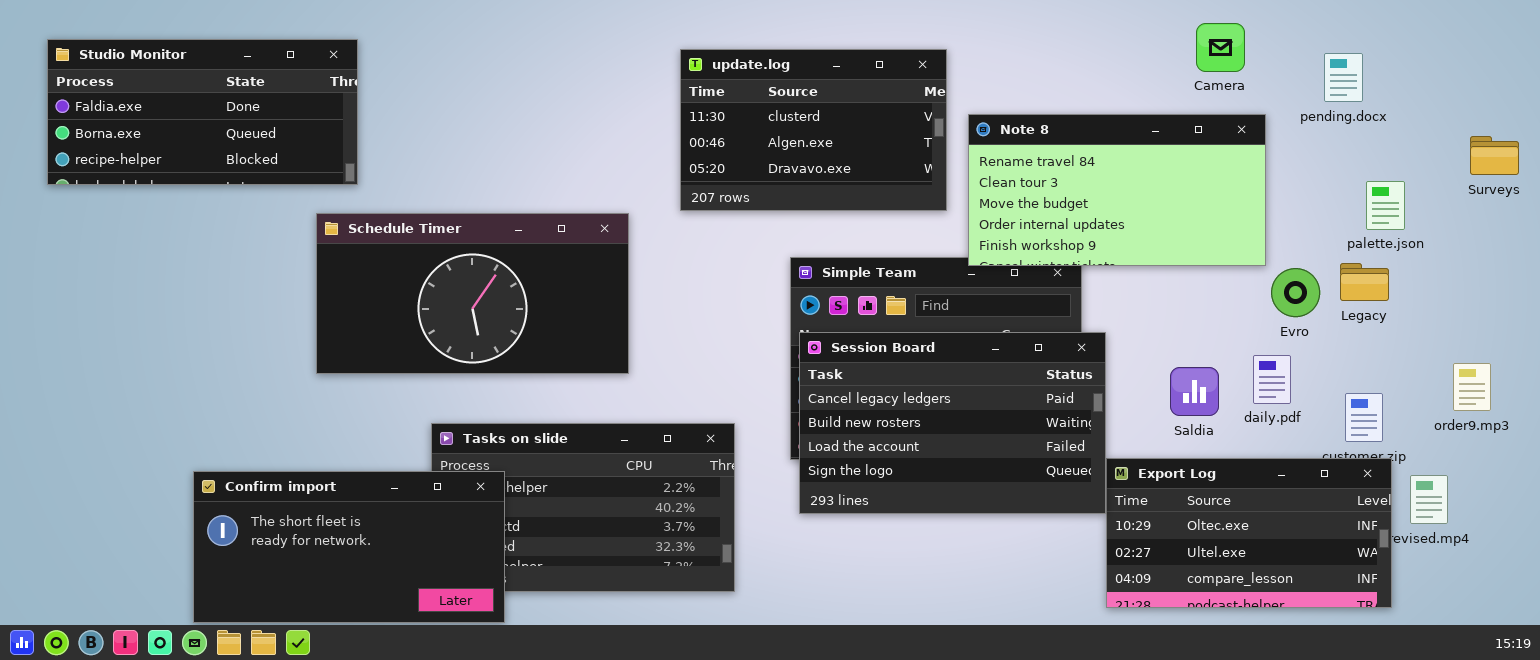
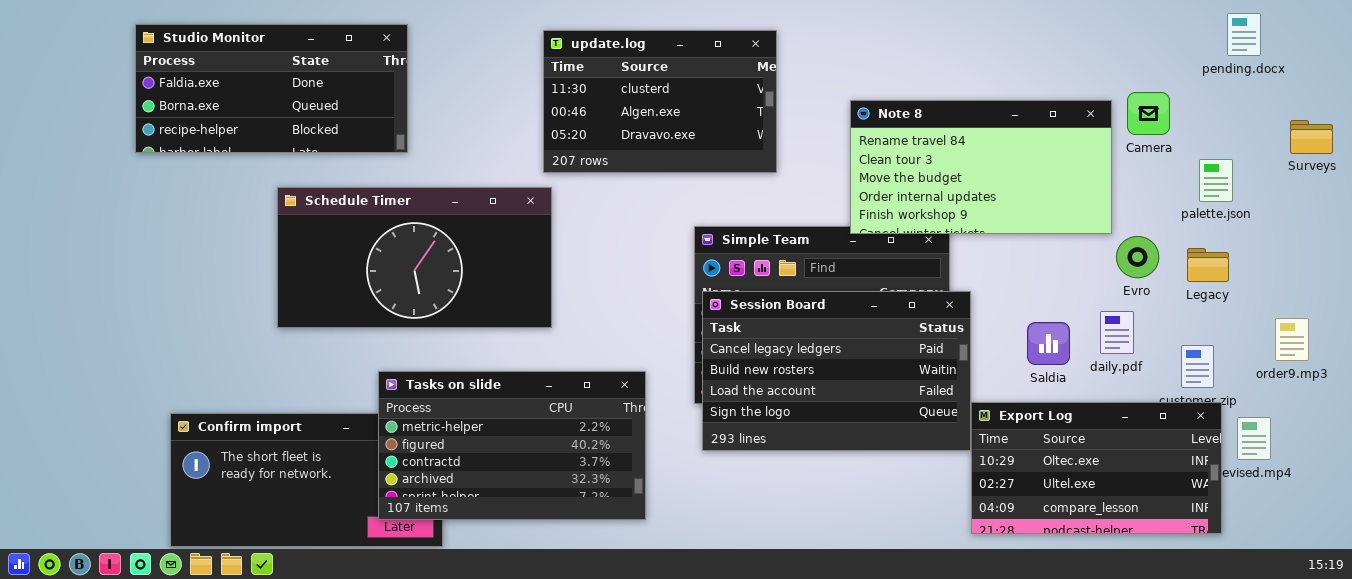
Camera: [1196,23,1245,72] -> [1127,92,1170,135], moved
Studio Monitor: [47,39,358,185] -> [135,24,408,153], moved
update.log: [680,49,947,211] -> [543,30,777,173], moved
pending.docx: [1324,53,1363,102] -> [1227,13,1261,56], moved
Legacy: [1340,263,1389,301] -> [1187,248,1229,282], moved
Tasks on slide: [431,423,735,592] -> [378,371,646,520], raised

